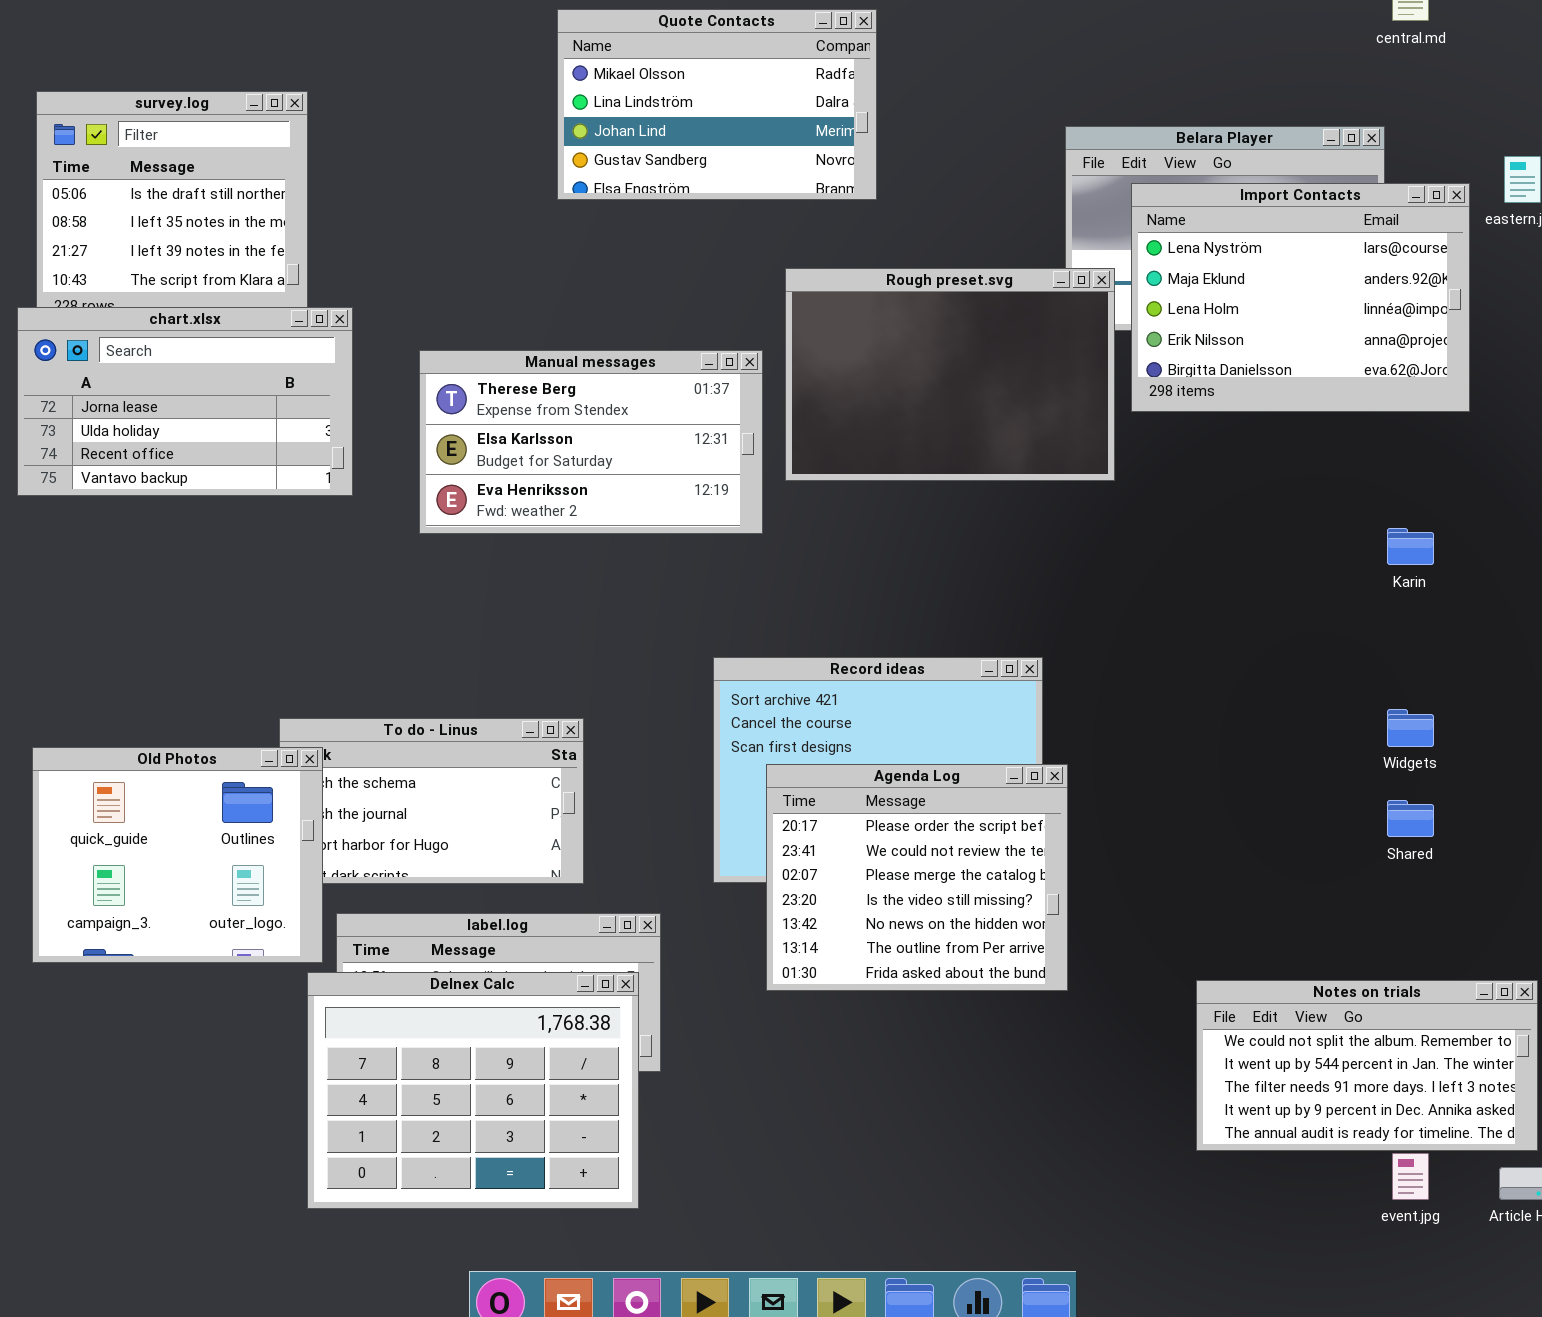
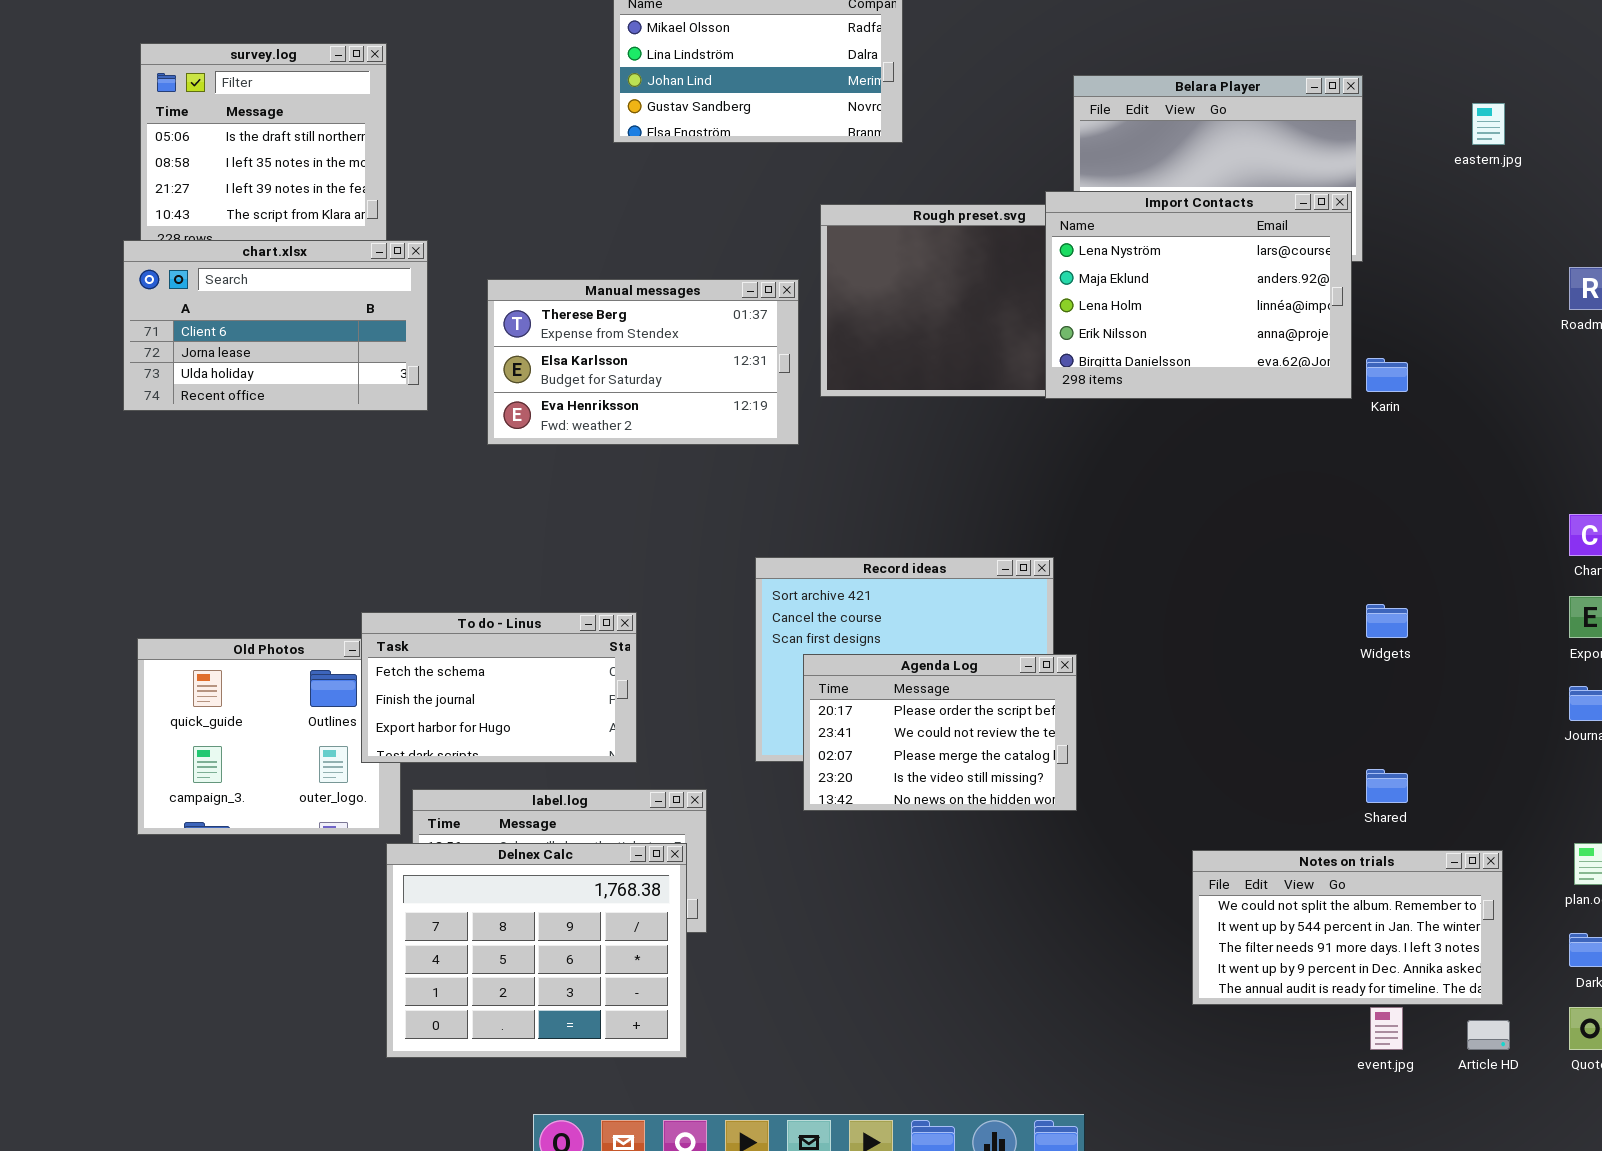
Import Contacts: [1131,183,1470,412] -> [1045,191,1352,399], moved
chart.xlsx: [17,307,353,496] -> [123,240,428,411], scrolled up 1 row
Karin: [1387,528,1434,565] -> [1366,358,1408,392], moved
To do - Linus: [279,718,584,884] -> [361,612,637,763], raised
Agenda Log: [766,764,1068,991] -> [803,654,1077,811], resized
Shared: [1387,800,1434,837] -> [1366,769,1408,803], moved

